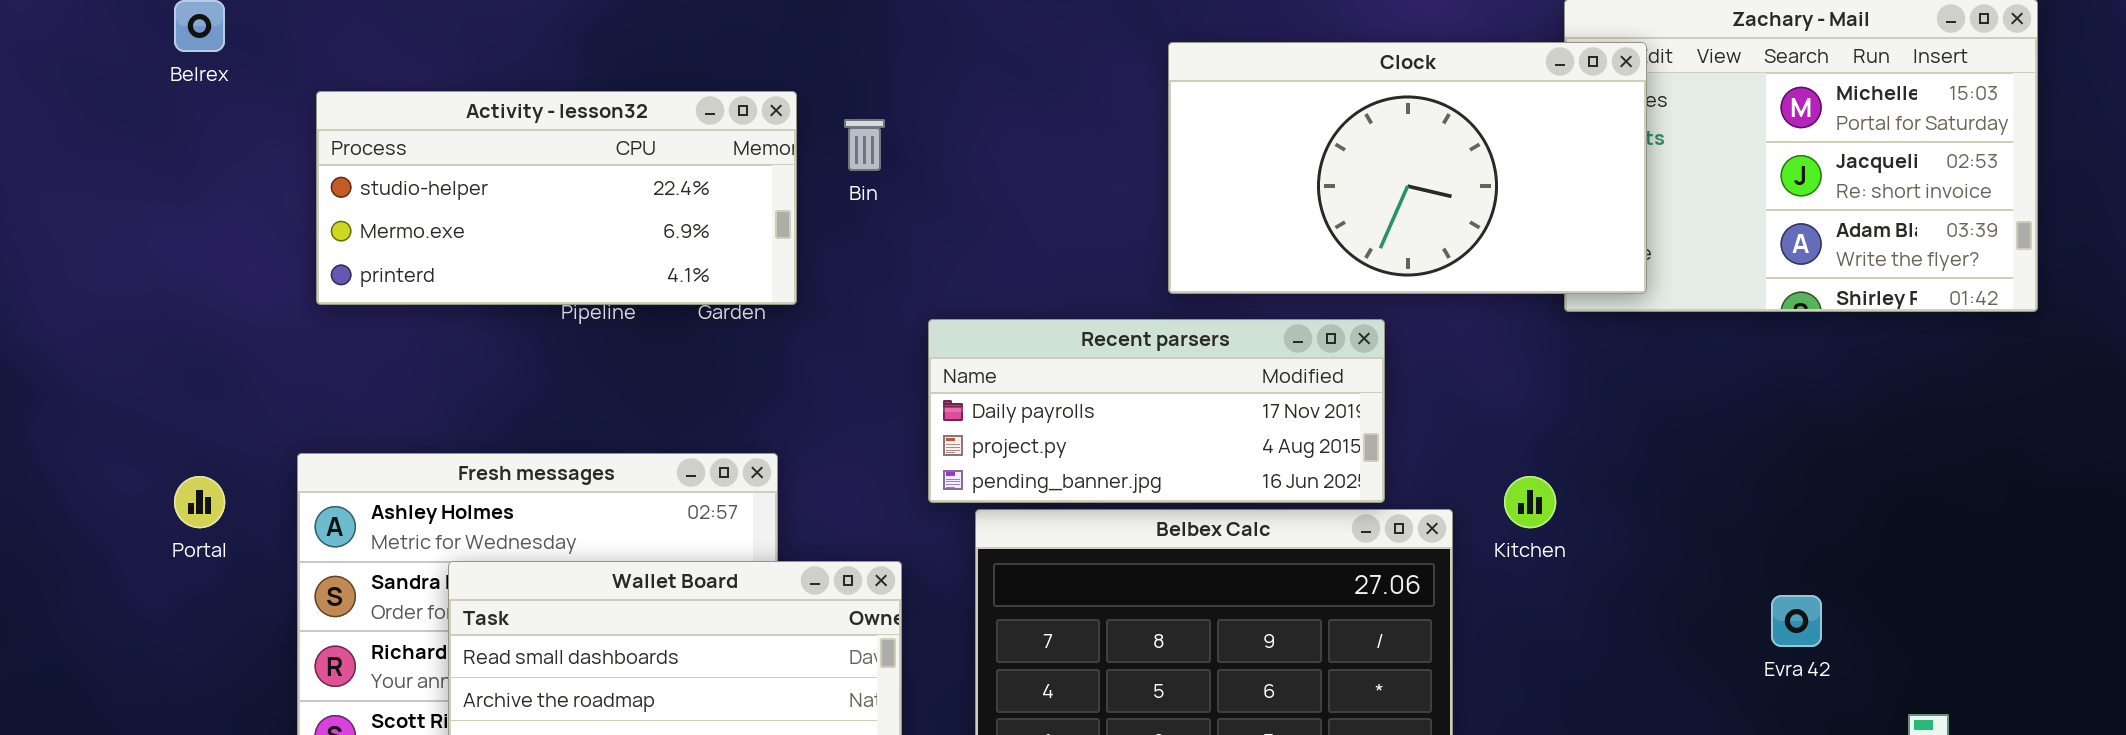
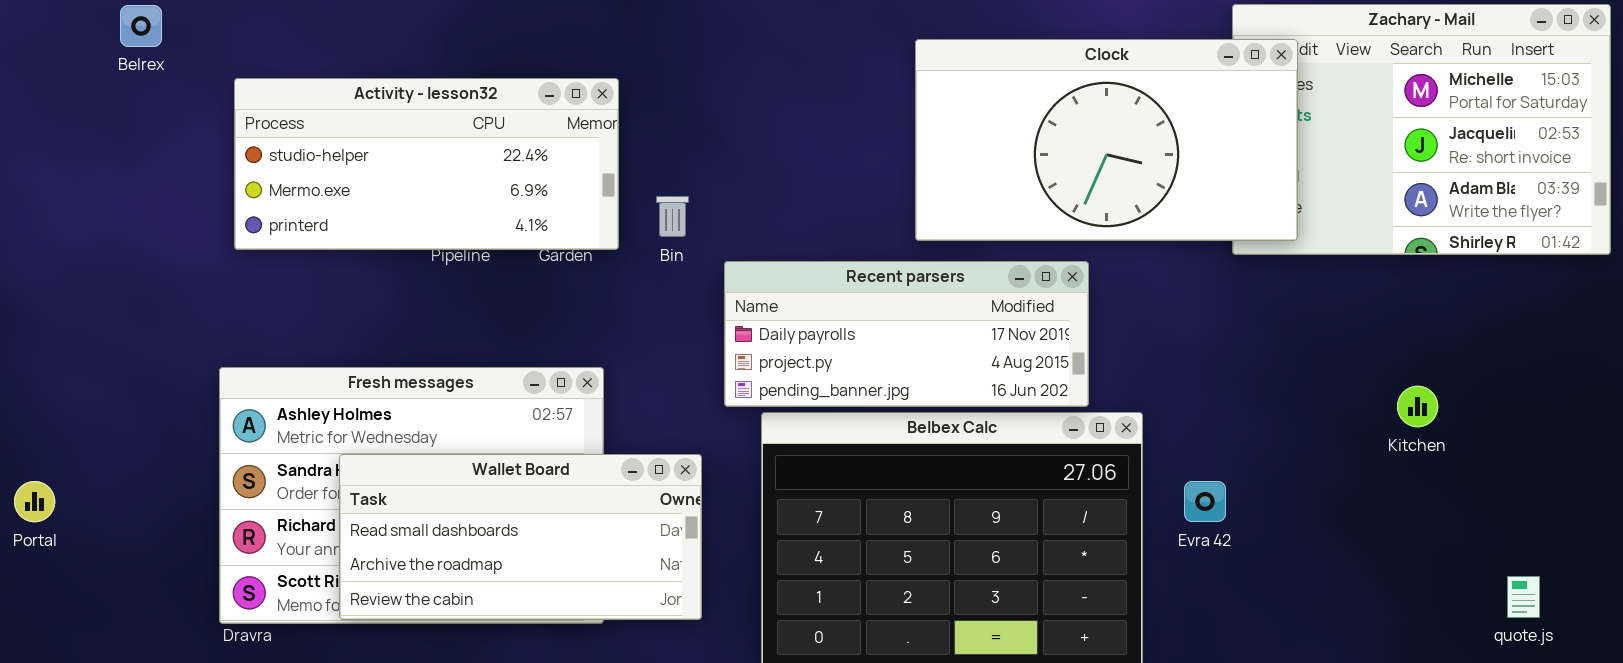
Bin: [844,119,885,171] -> [656,196,689,237], moved
Portal: [174,476,225,528] -> [14,481,55,522], moved
Kitchen: [1504,476,1556,528] -> [1397,386,1438,427], moved
Evra 42: [1771,595,1822,647] -> [1184,481,1226,522], moved

